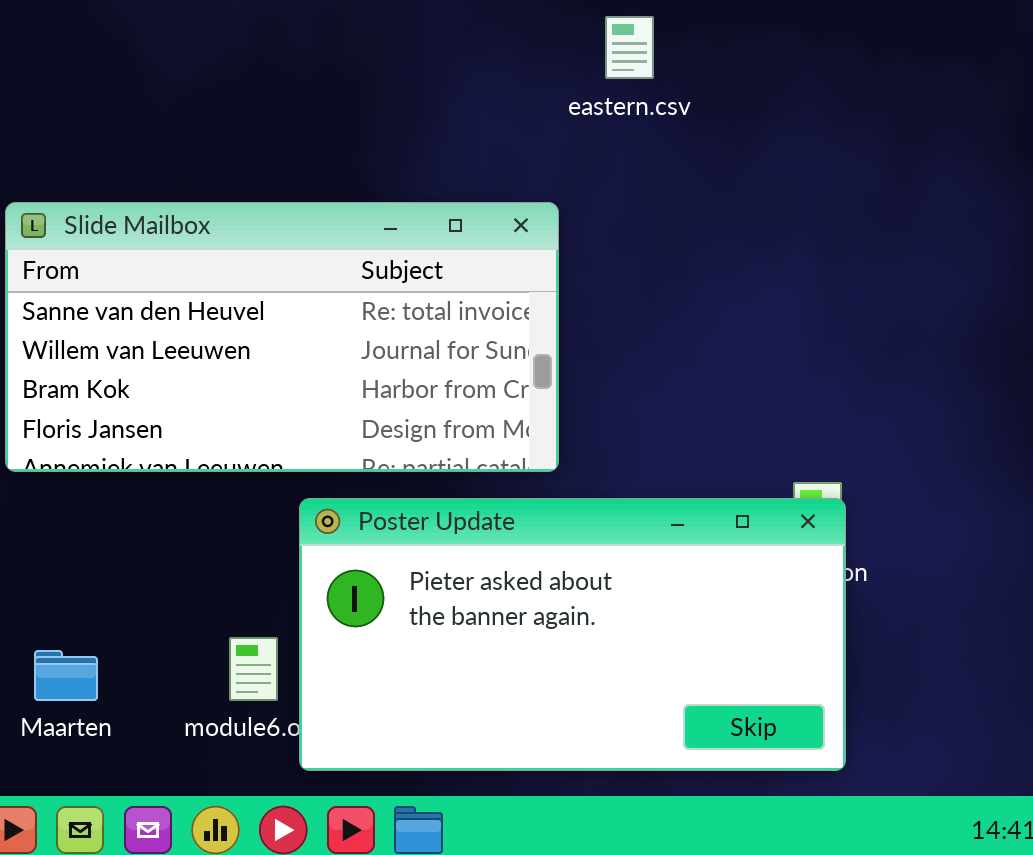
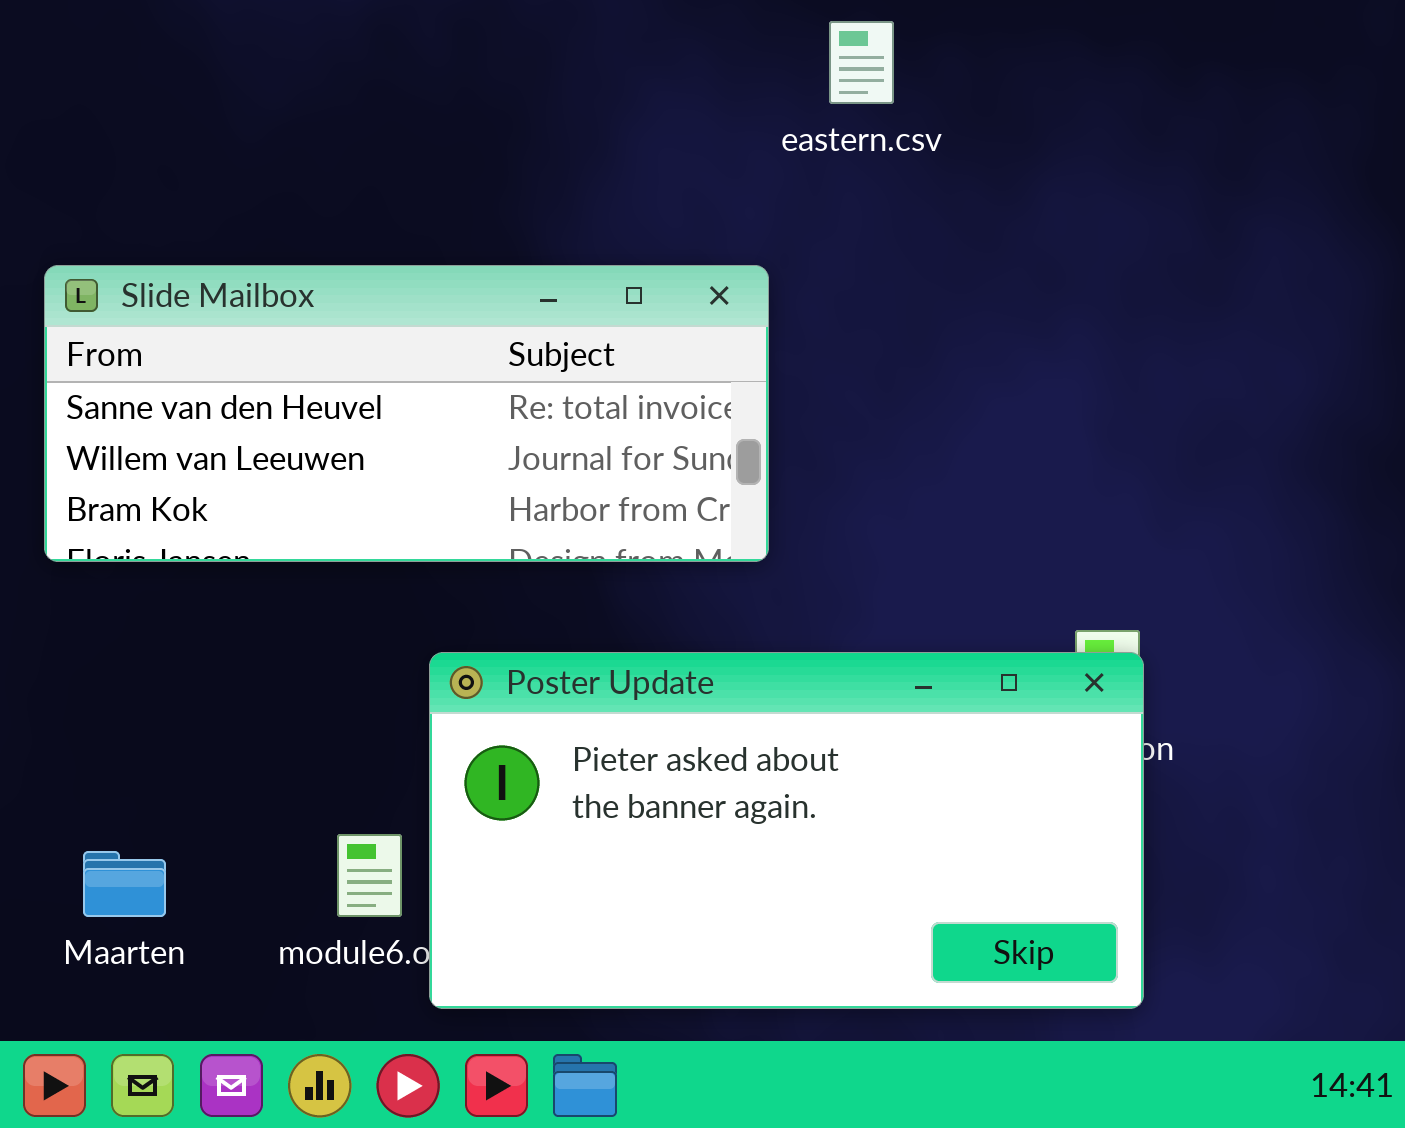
Slide Mailbox: [5,202,559,472] -> [44,265,769,562], resized

